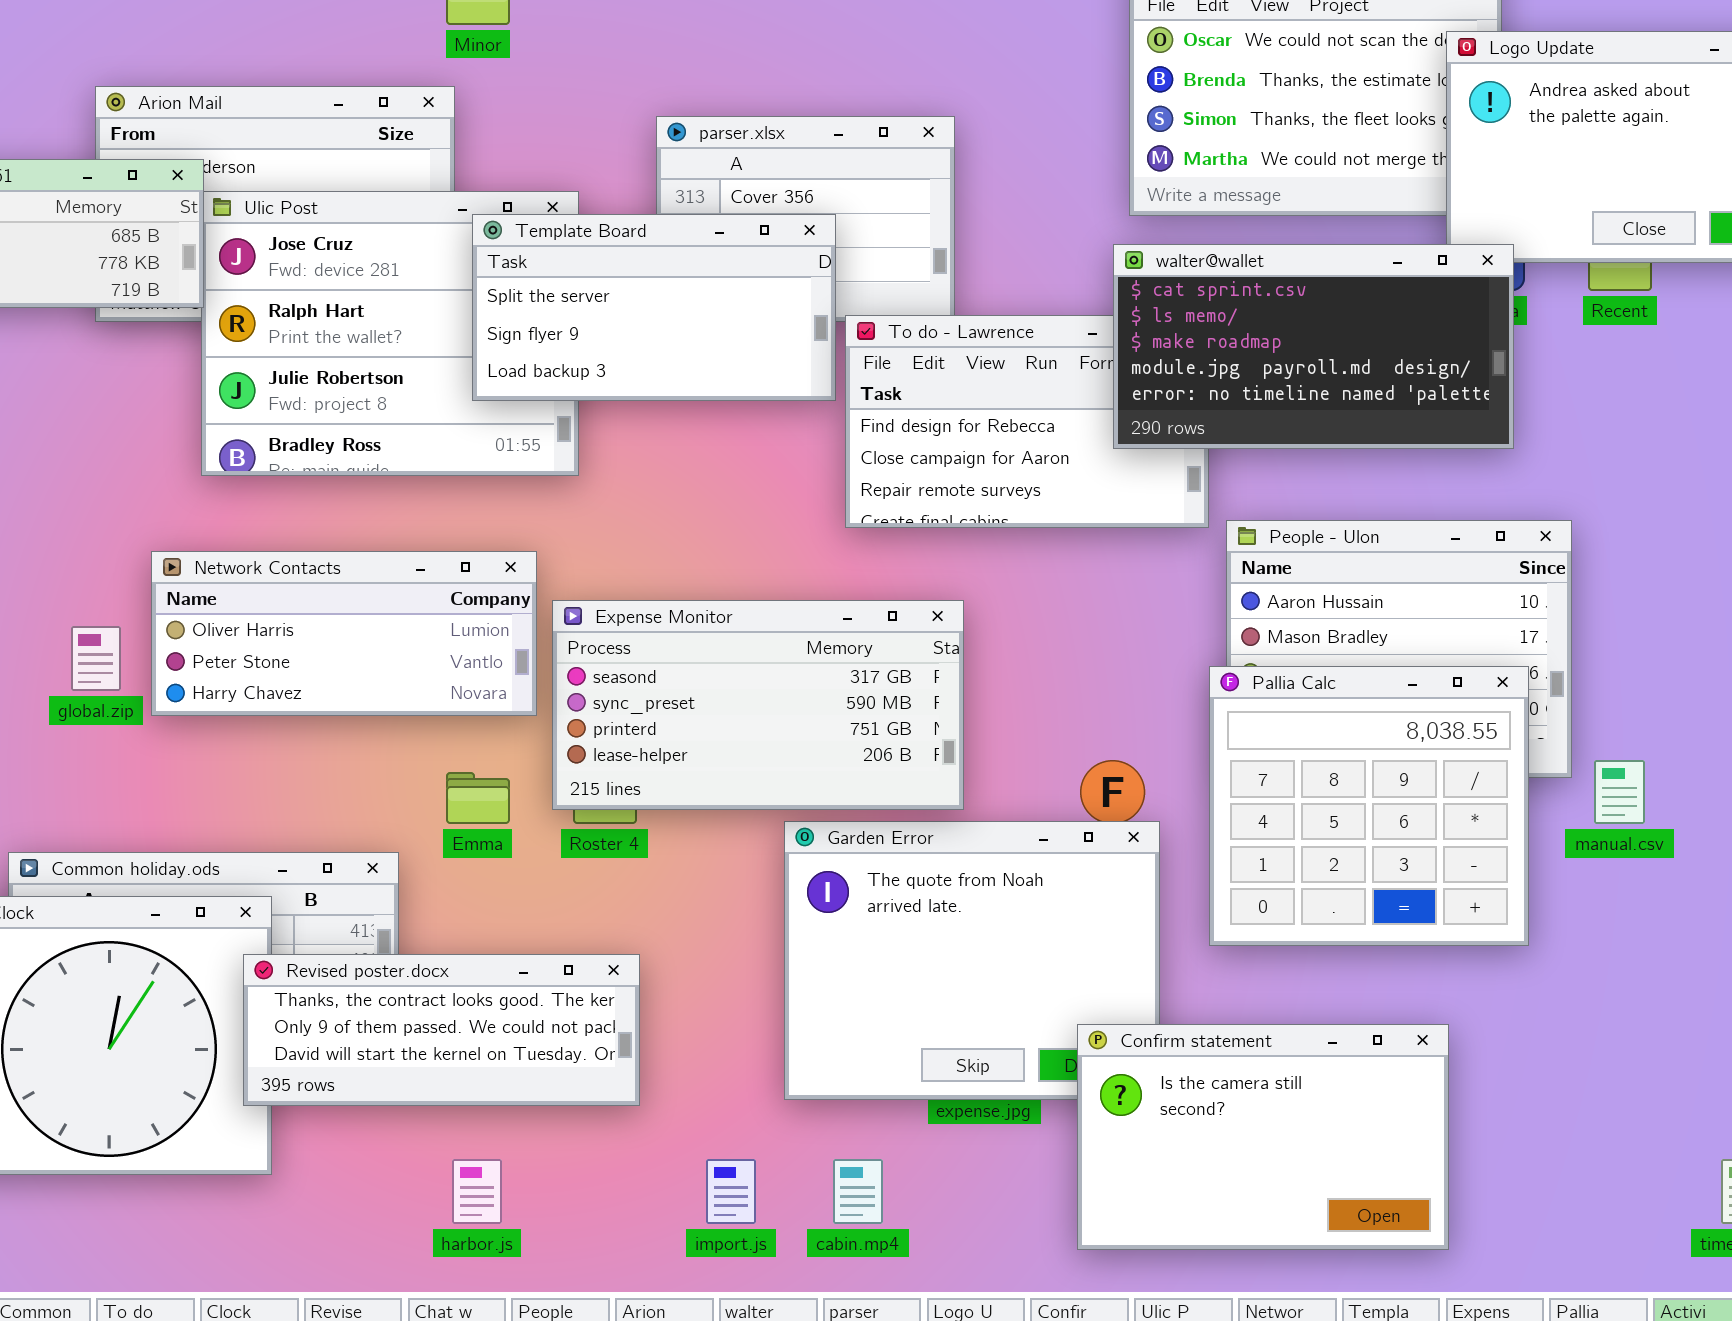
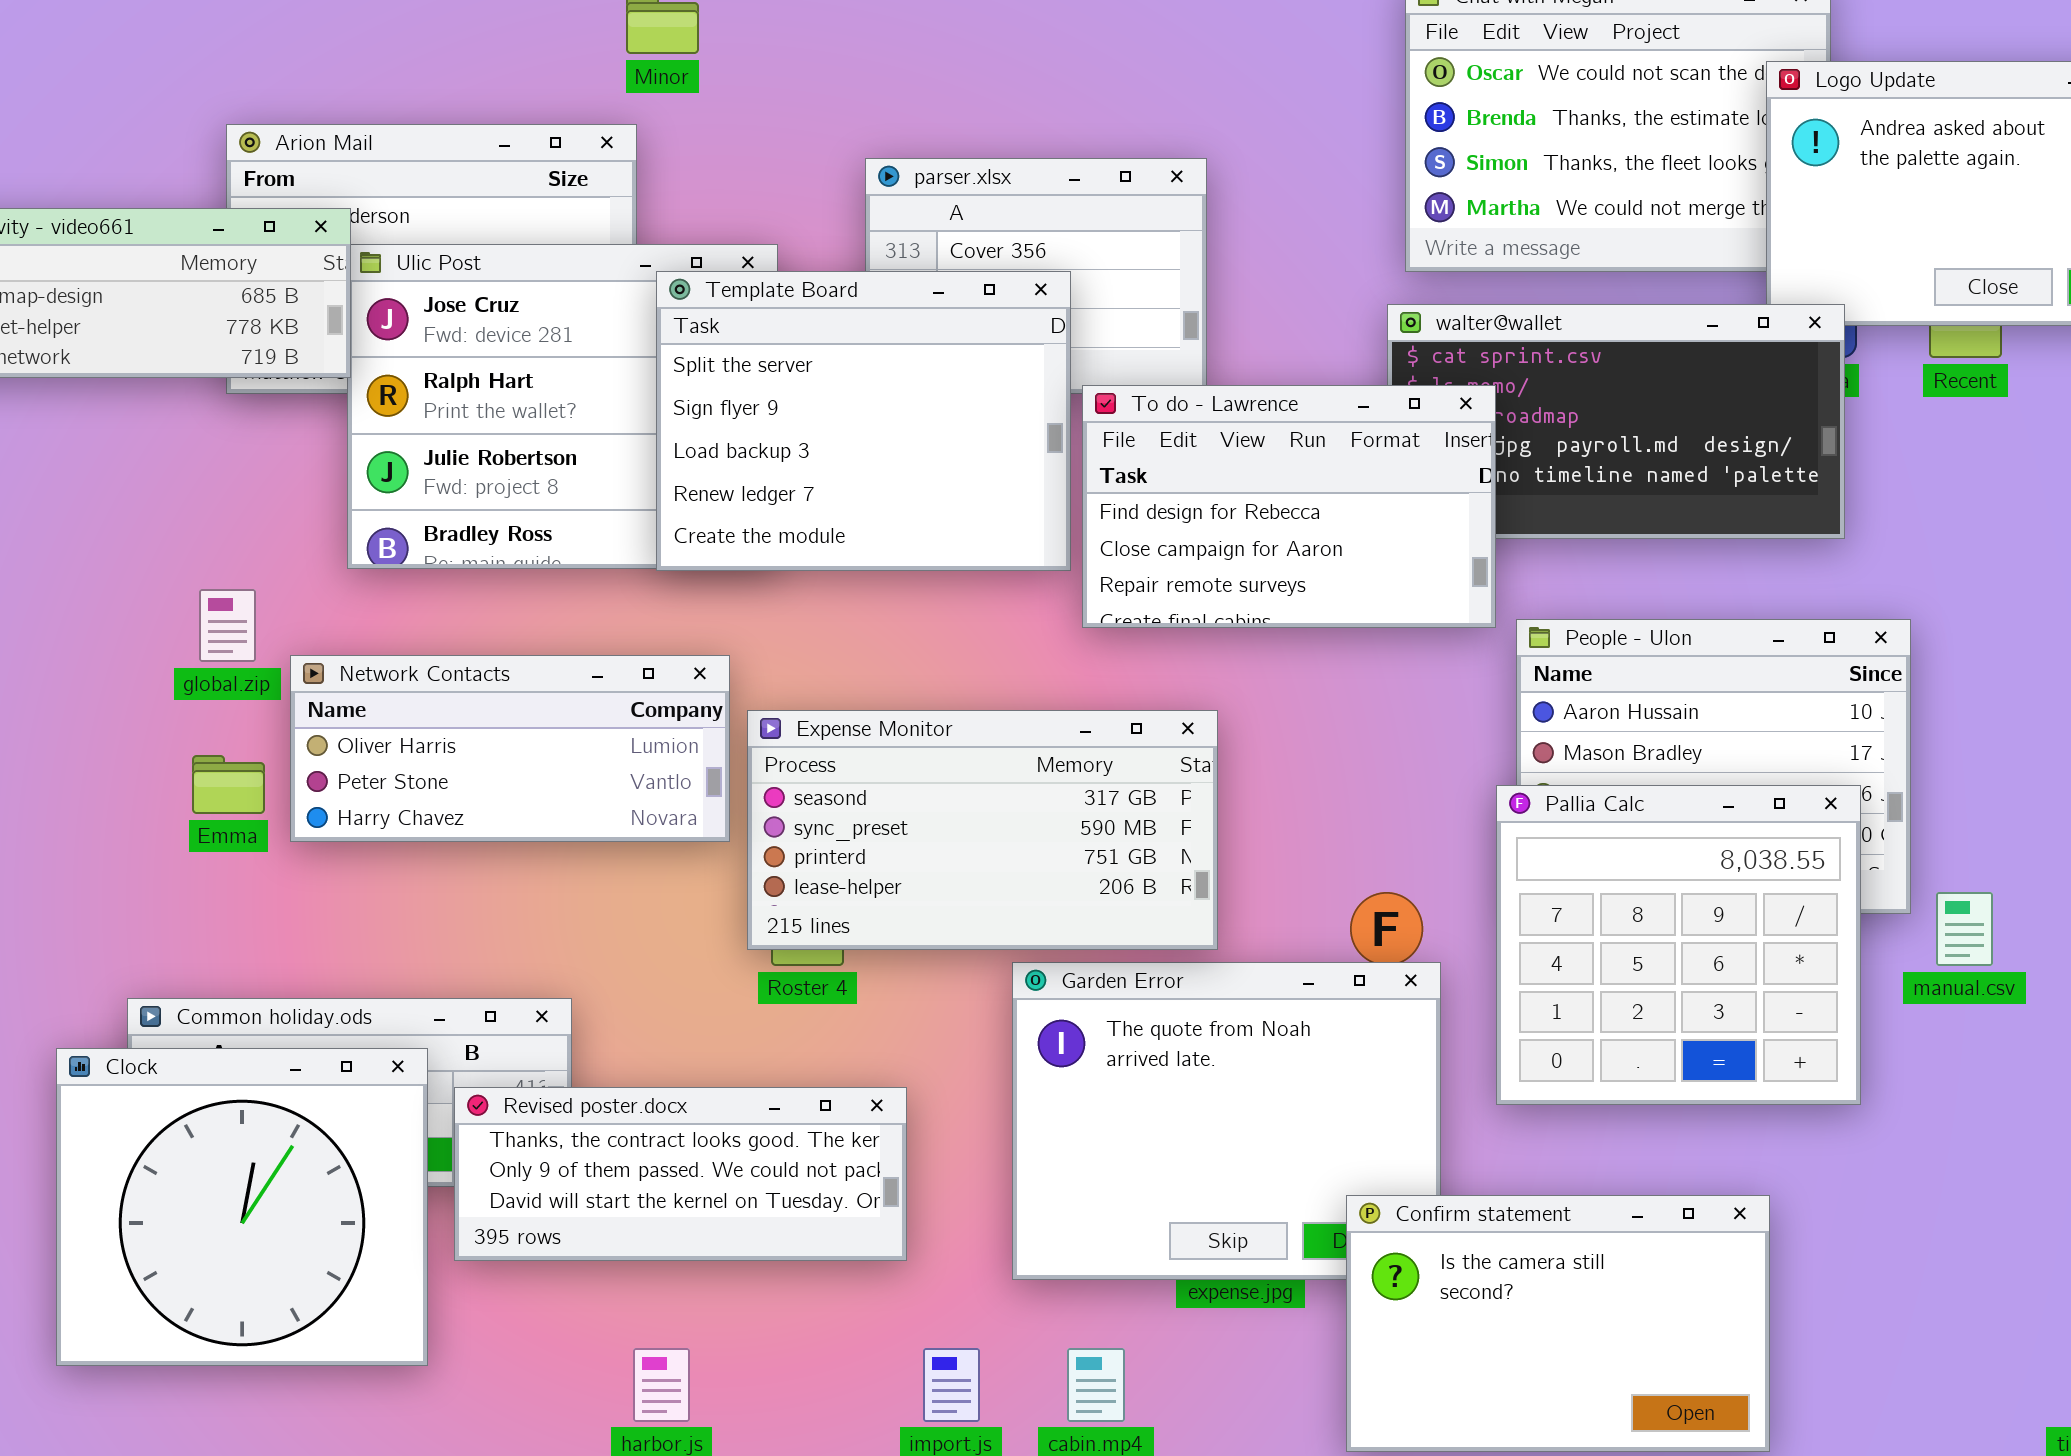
Template Board: [472,214,836,401] -> [656,271,1071,571], resized
To do - Lawrence: [845,315,1209,528] -> [1082,385,1496,628], raised
global.zip: [71,626,121,691] -> [199,589,256,662], moved
Emma: [446,772,510,824] -> [192,755,265,814], moved
Revised poster.docx: [243,954,640,1106] -> [454,1087,907,1261], moved

